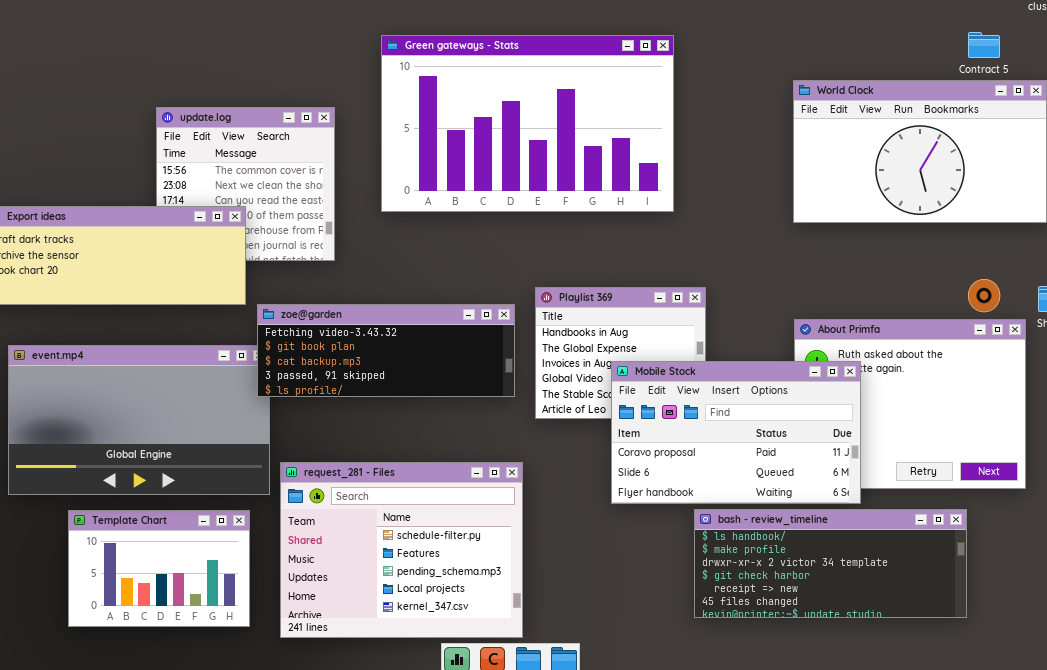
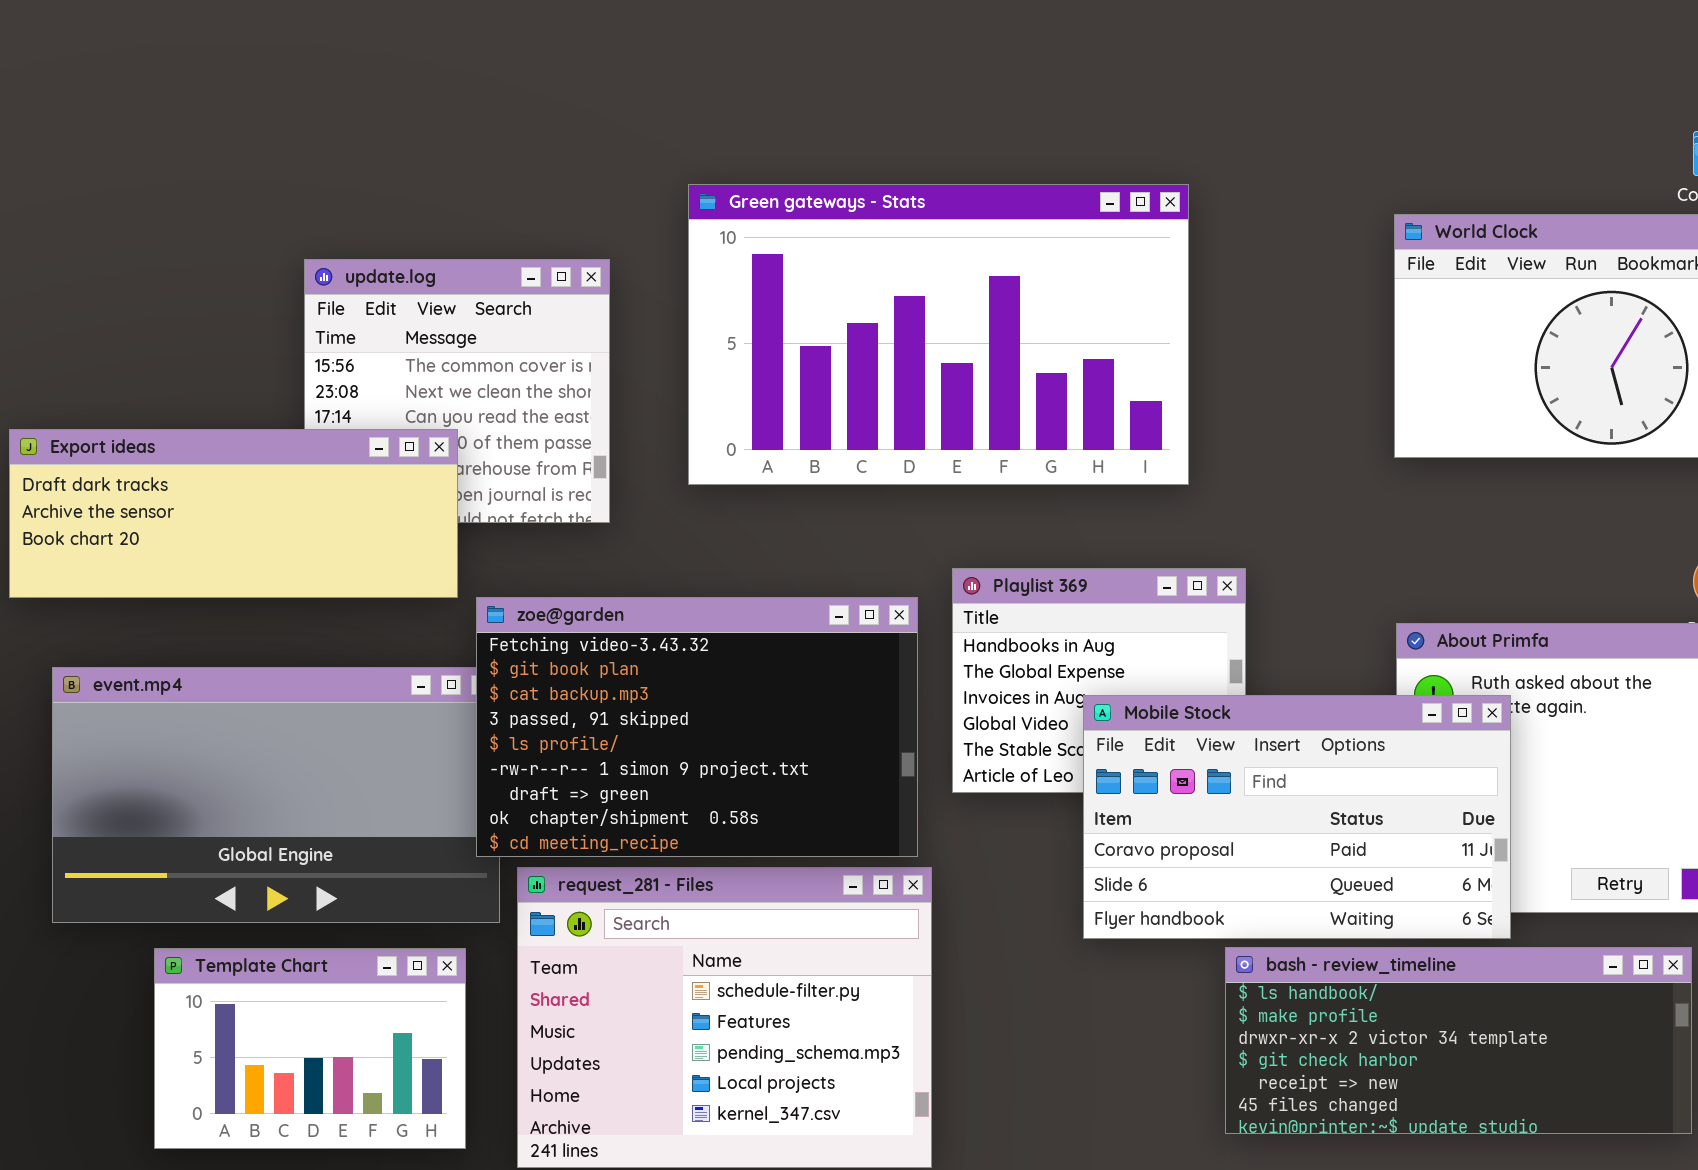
Green gateways - Stats: [381,35,674,212] -> [688,184,1189,485], moved
zoe@garden: [257,304,515,397] -> [476,597,918,857], resized

